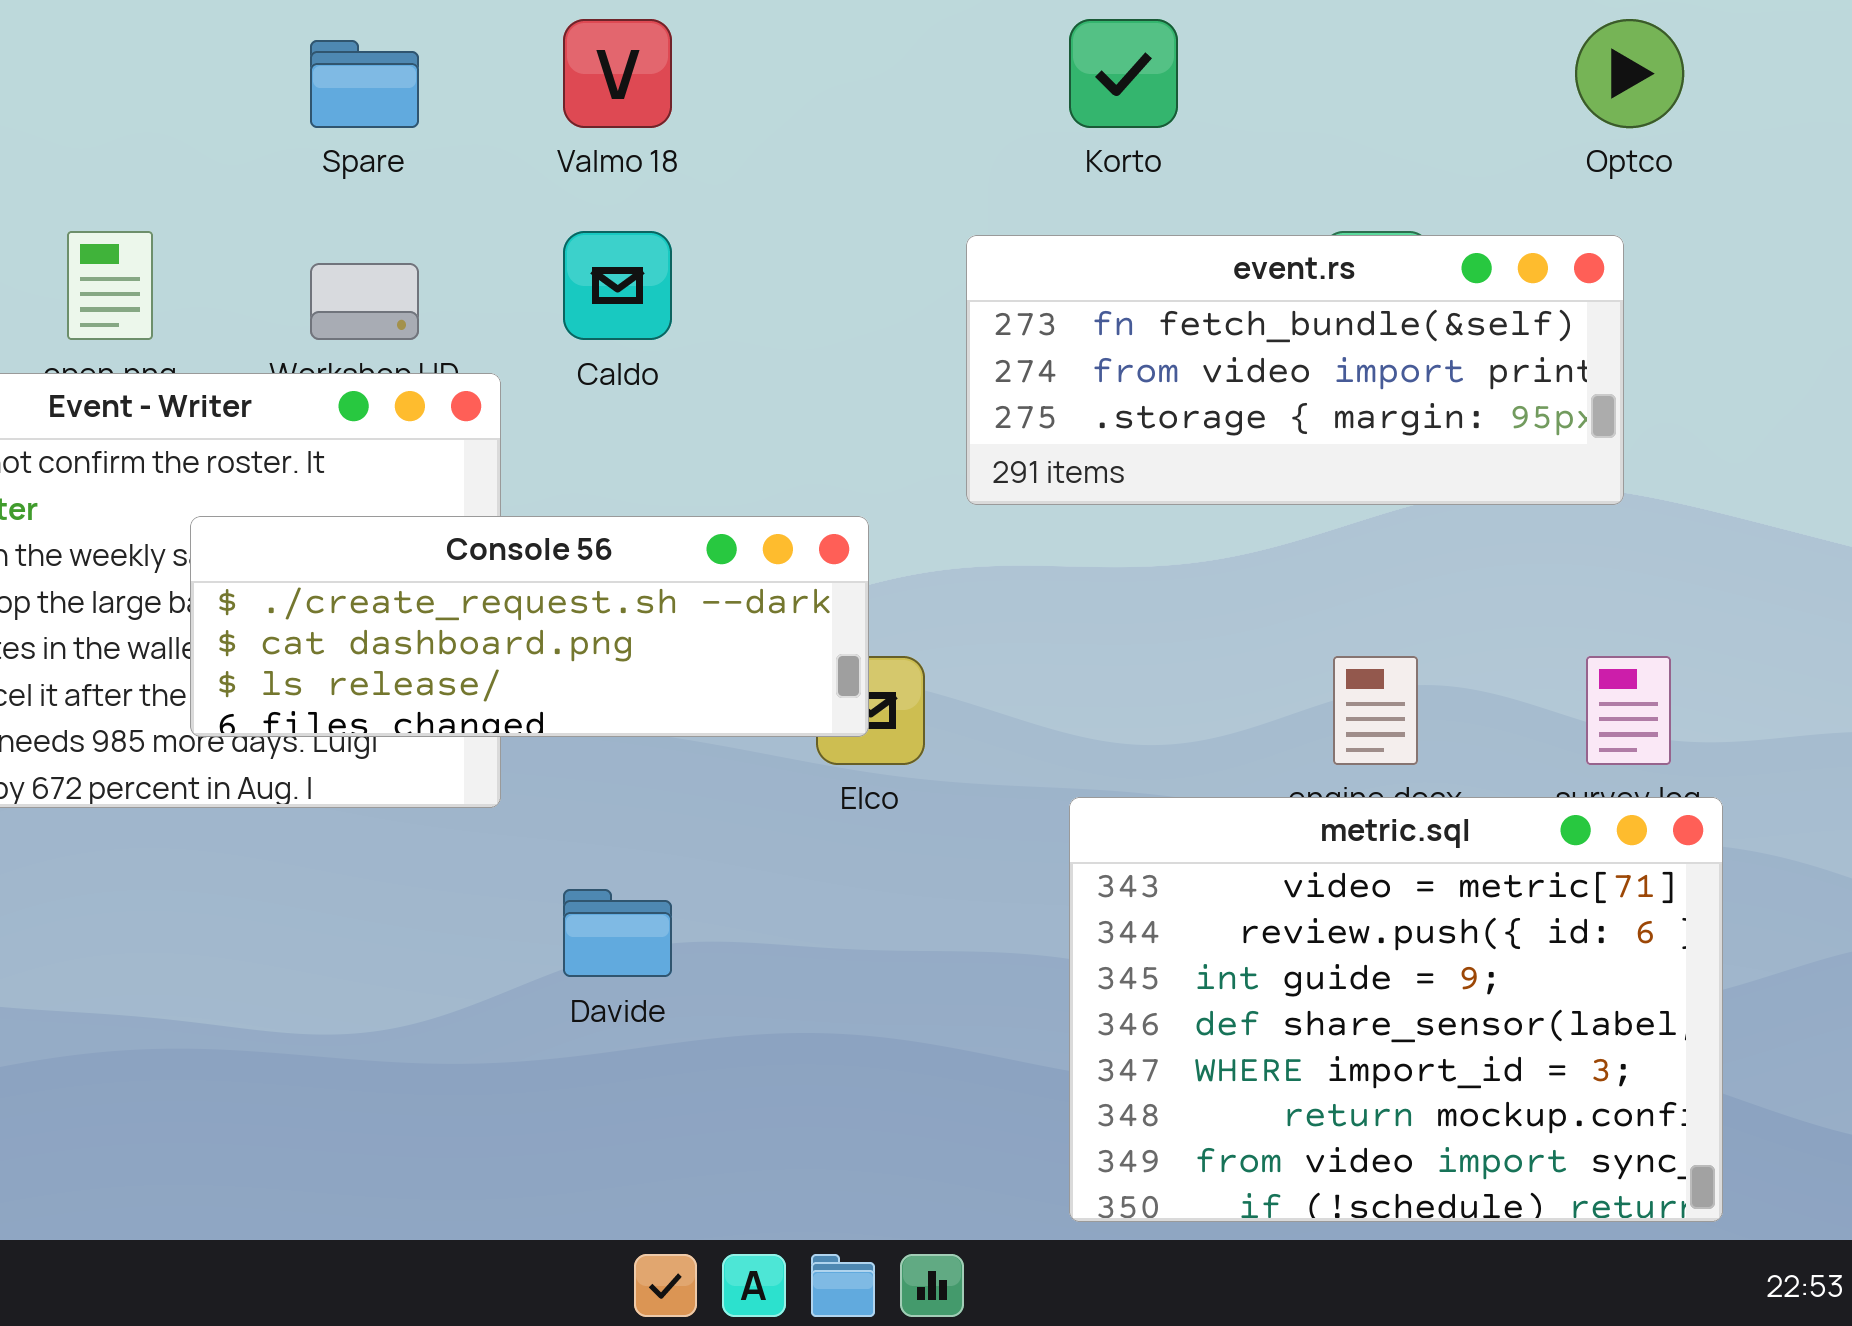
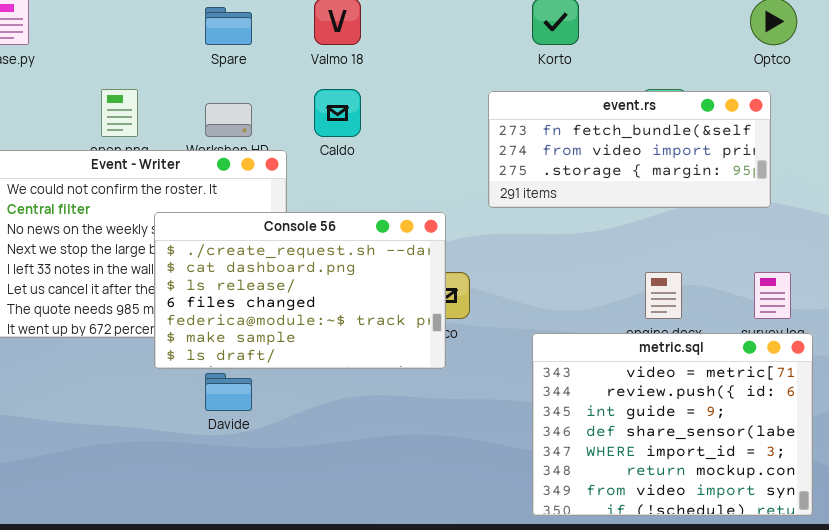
Console 56: [190,516,869,737] -> [154,212,446,369], resized
Davide: [563,889,672,977] -> [205,373,252,411], moved

